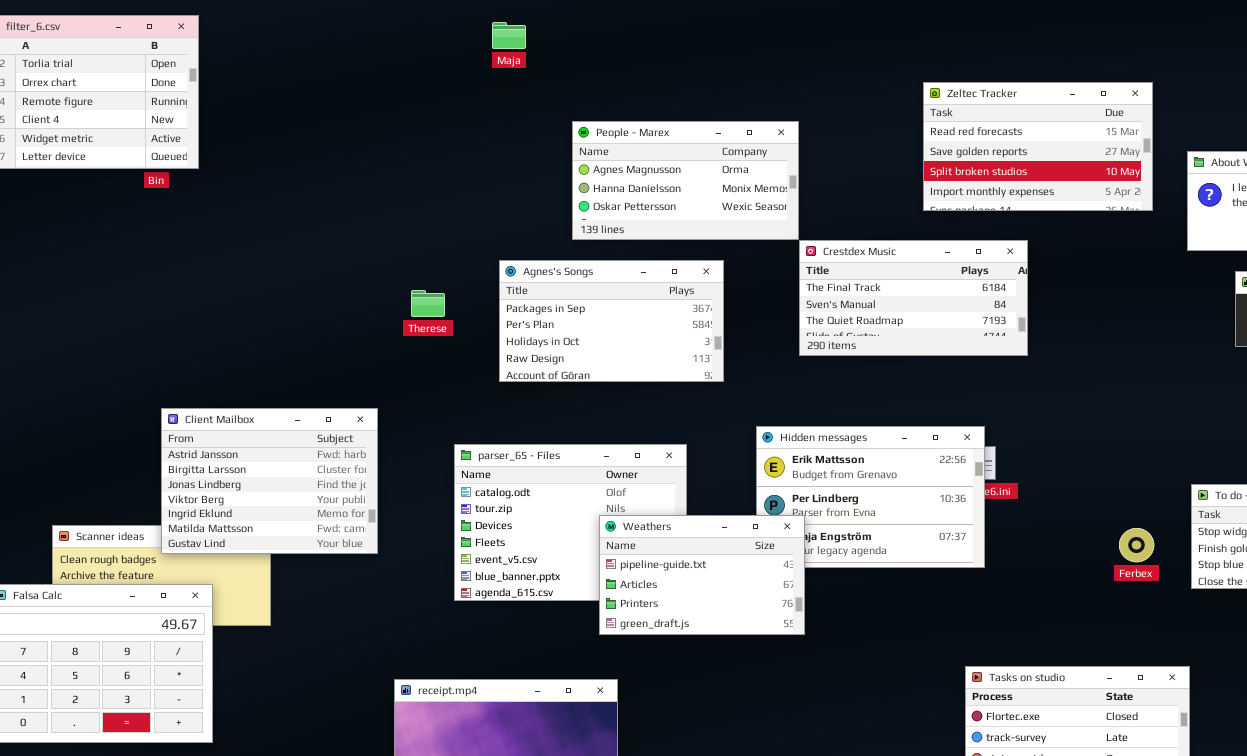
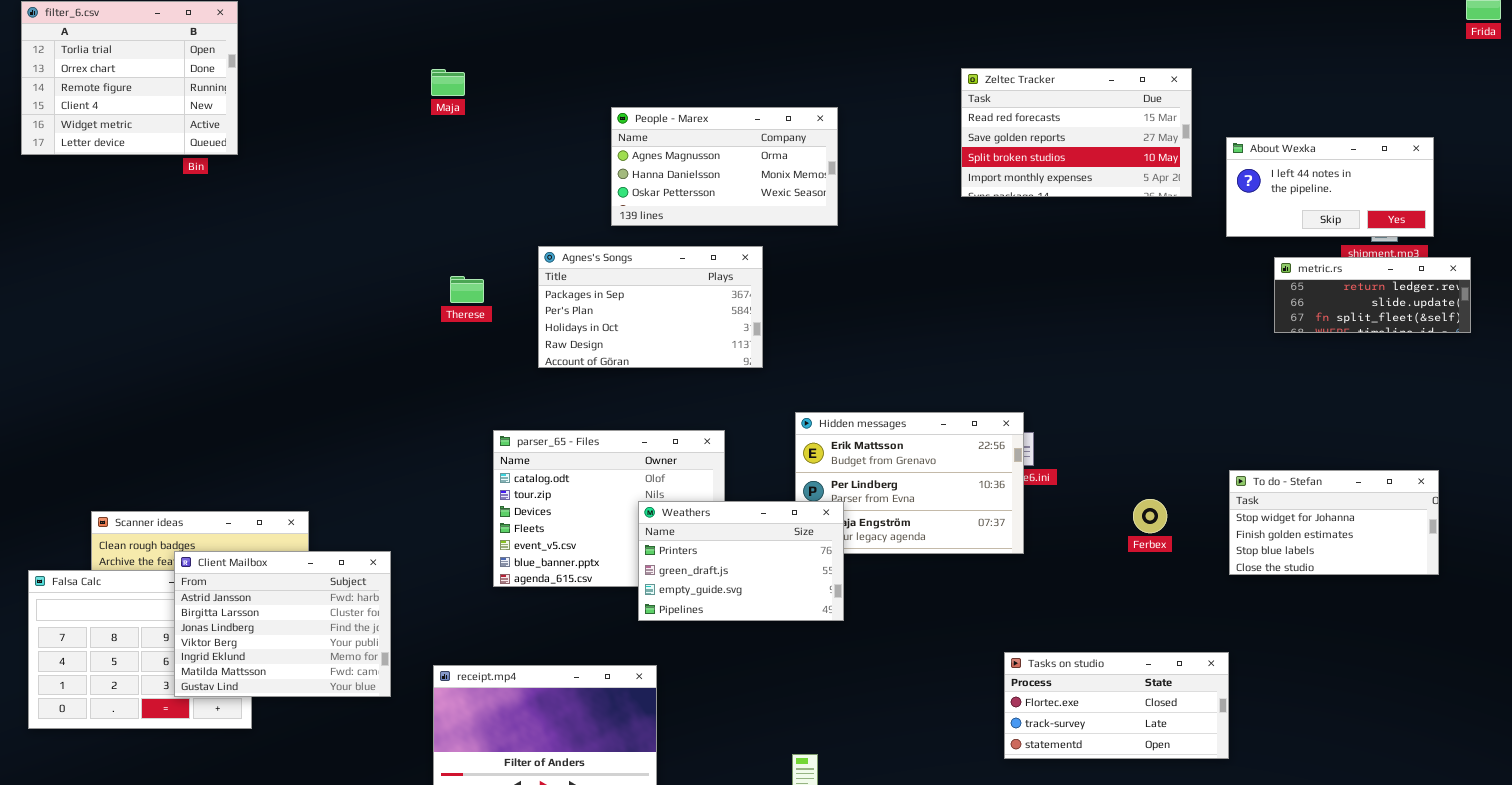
Maja: [492,22,526,49] -> [431,69,465,96], moved
Crestdex Music: [799,240,1028,356] -> none, closed
Client Mailbox: [161,408,378,554] -> [174,551,391,697], moved
Weathers: [599,515,805,635] -> [638,501,844,621], scrolled down 2 rows
Ferbex: [1119,528,1154,562] -> [1133,499,1167,533], moved

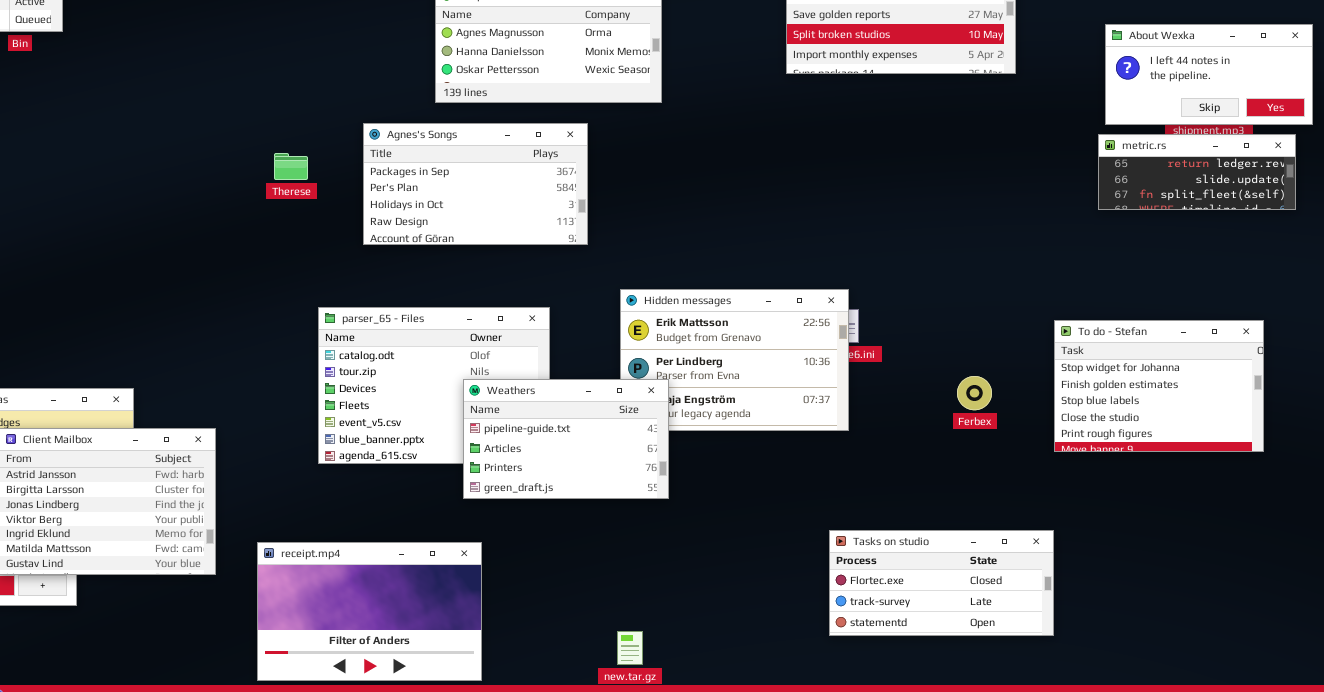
About Wexka: [1226,137,1434,237] -> [1105,24,1313,125], moved
To do - Stefan: [1229,470,1439,575] -> [1054,320,1264,452], resized
Weathers: [638,501,844,621] -> [463,379,669,499], scrolled up 2 rows

